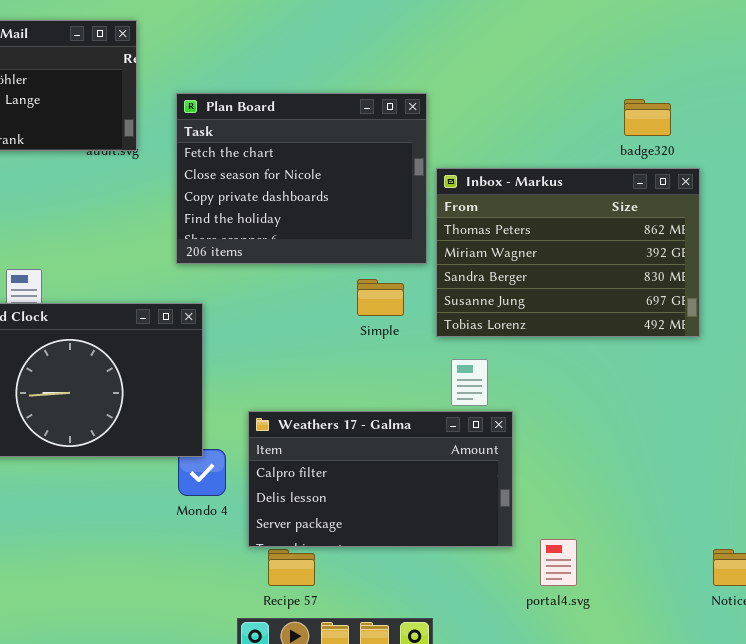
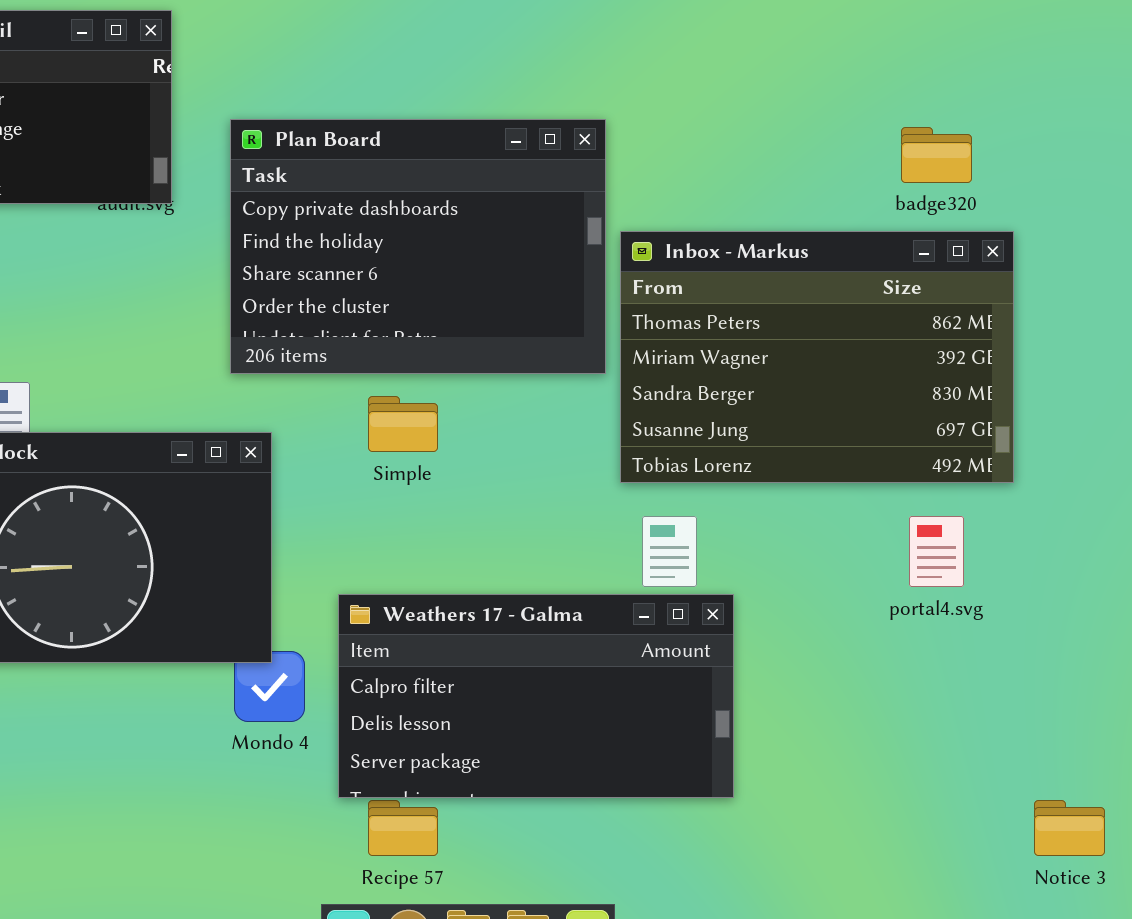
Plan Board: [176,93,427,264] -> [230,119,606,374], scrolled down 2 rows
Simple: [357,279,404,316] -> [368,396,438,452], moved
portal4.svg: [540,539,577,586] -> [909,516,964,587], moved

